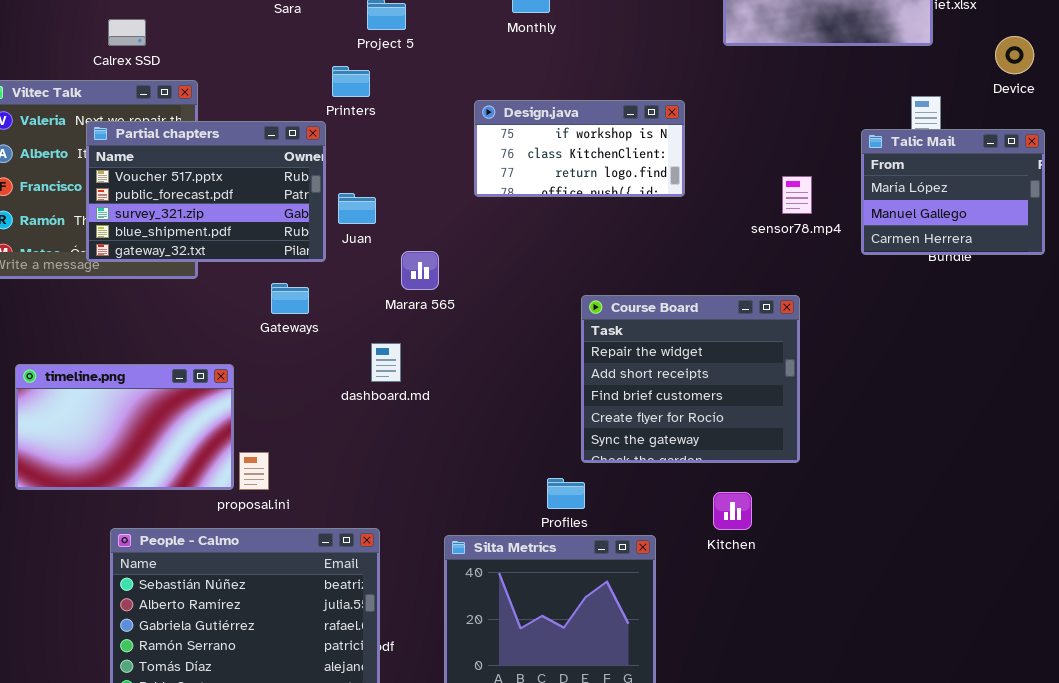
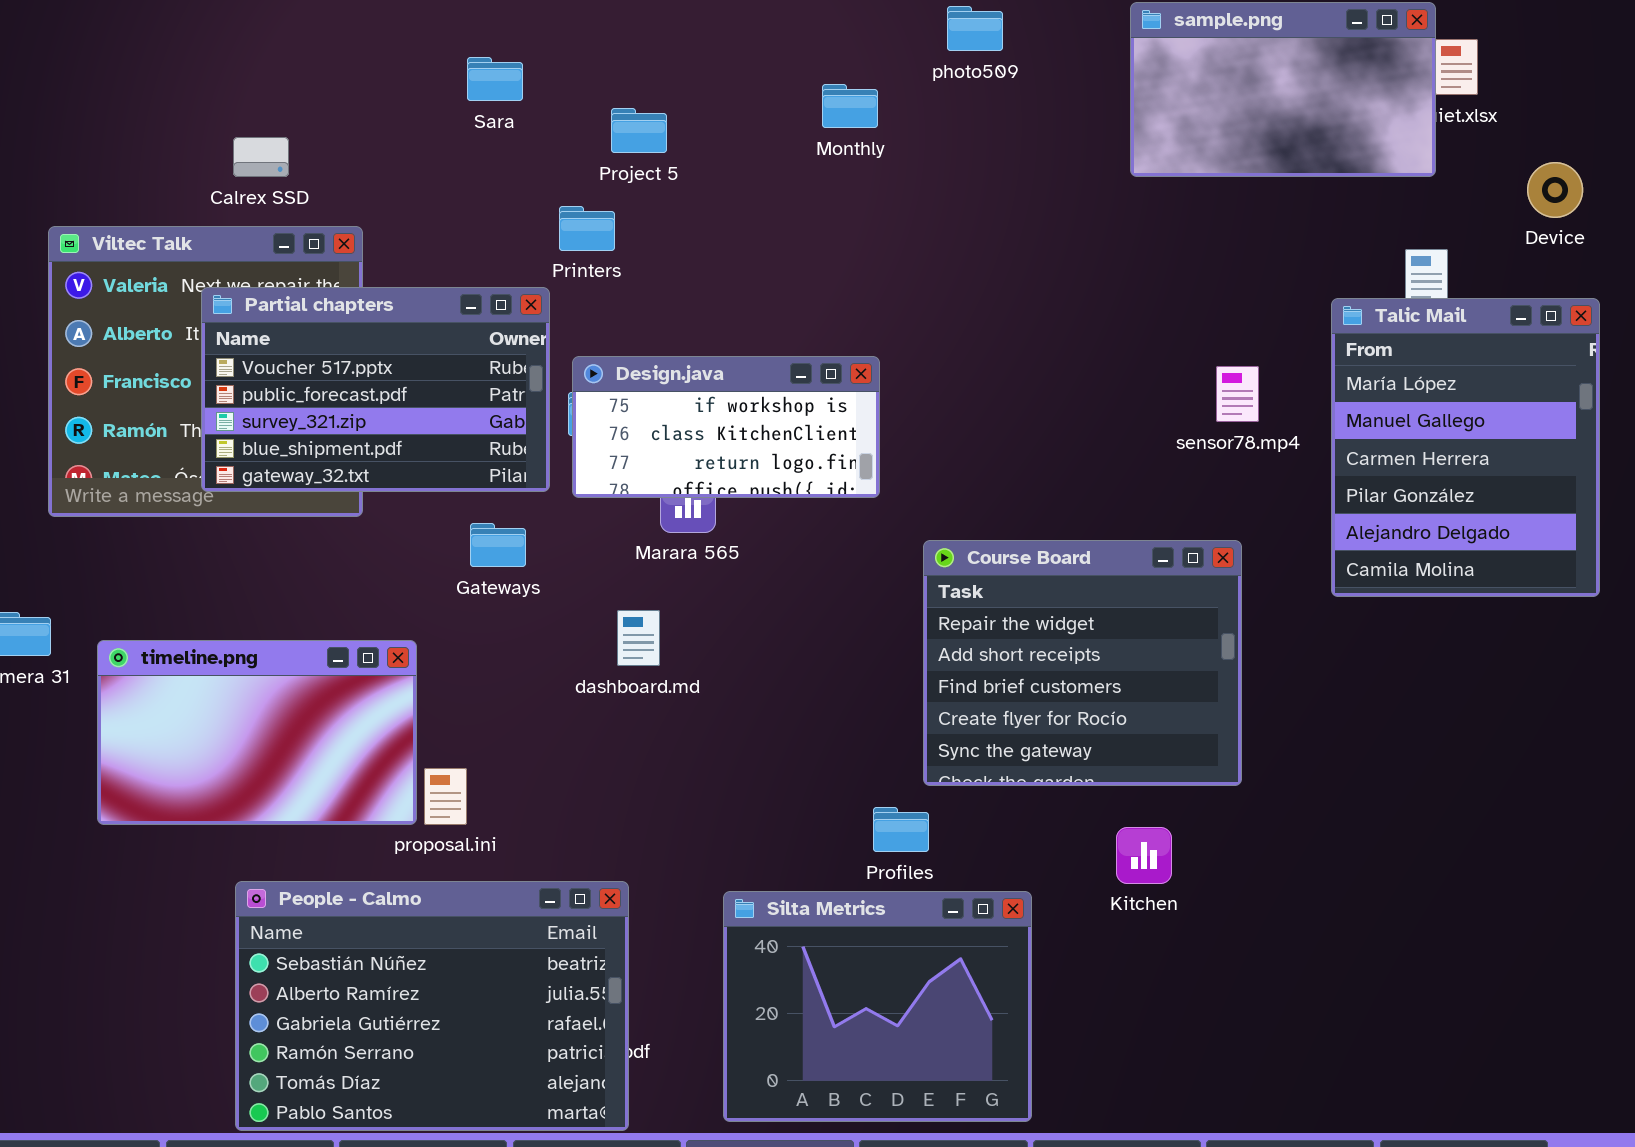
Design.java: [474,100,685,197] -> [572,356,880,498], moved
Talic Mail: [861,129,1045,255] -> [1331,298,1600,597], resized

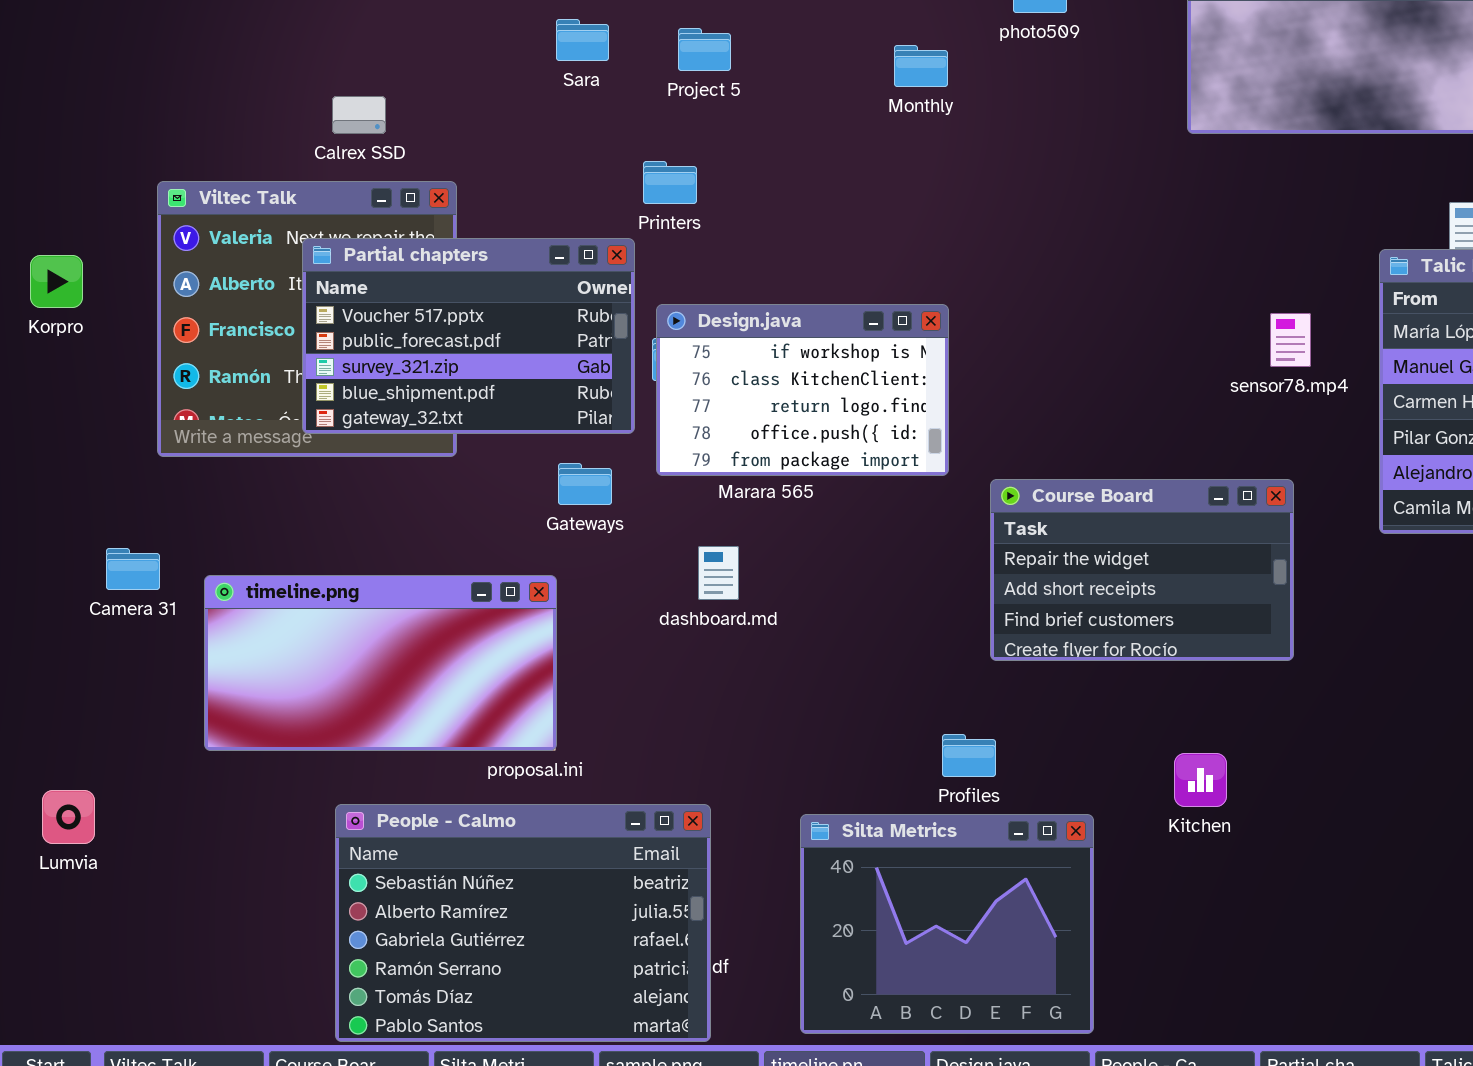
Project 5: [611,108,667,153] -> [678,28,731,71], moved
Design.java: [572,356,880,498] -> [656,304,949,476], resized
Course Board: [923,540,1242,786] -> [990,479,1294,661], resized
timeline.png: [97,640,417,825] -> [204,575,557,751], resized

